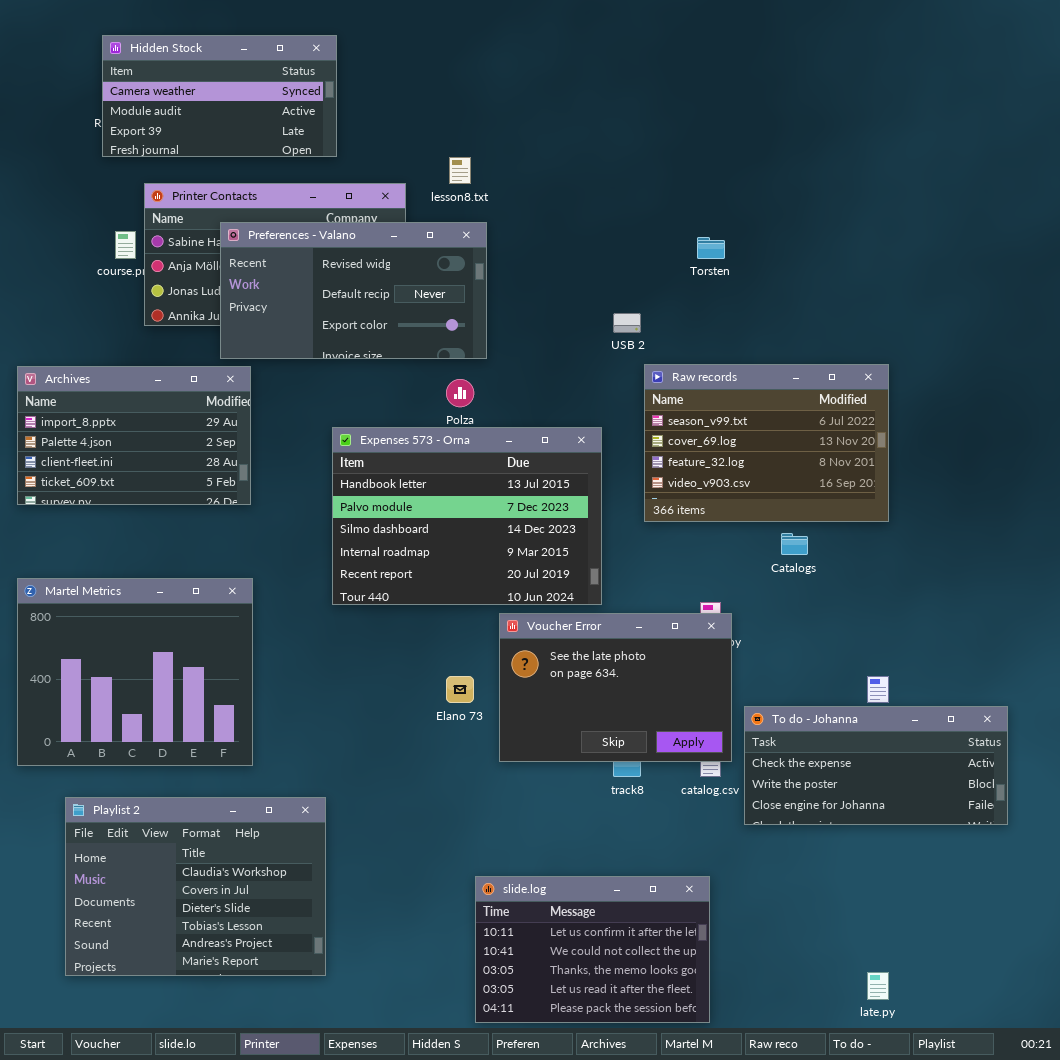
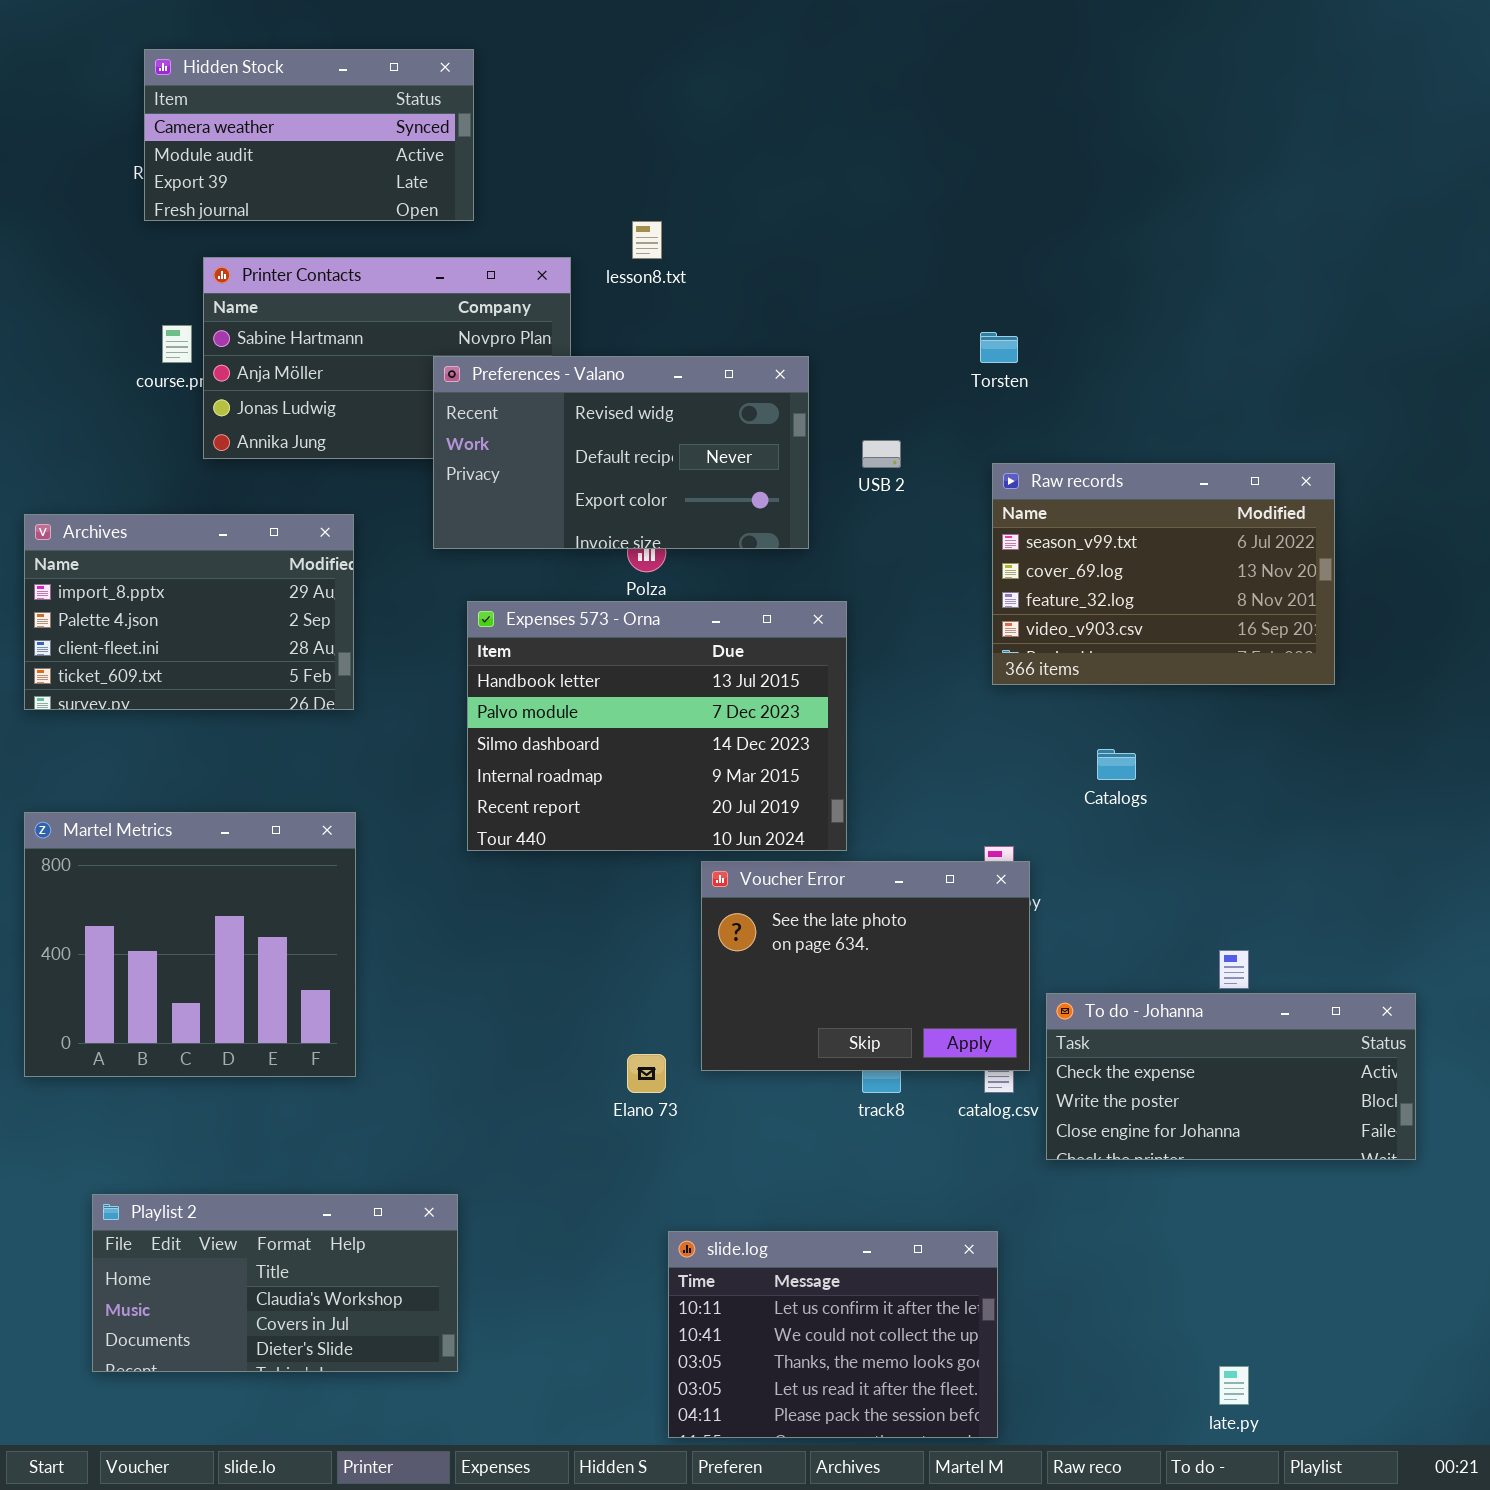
Preferences - Valano: [220,222,487,359] -> [433,356,809,549], moved
Raw records: [644,364,889,522] -> [992,463,1335,685], moved
Elano 73: [446,676,474,703] -> [627,1054,666,1093], moved
Playlist 2: [65,797,326,976] -> [92,1194,458,1372], resized

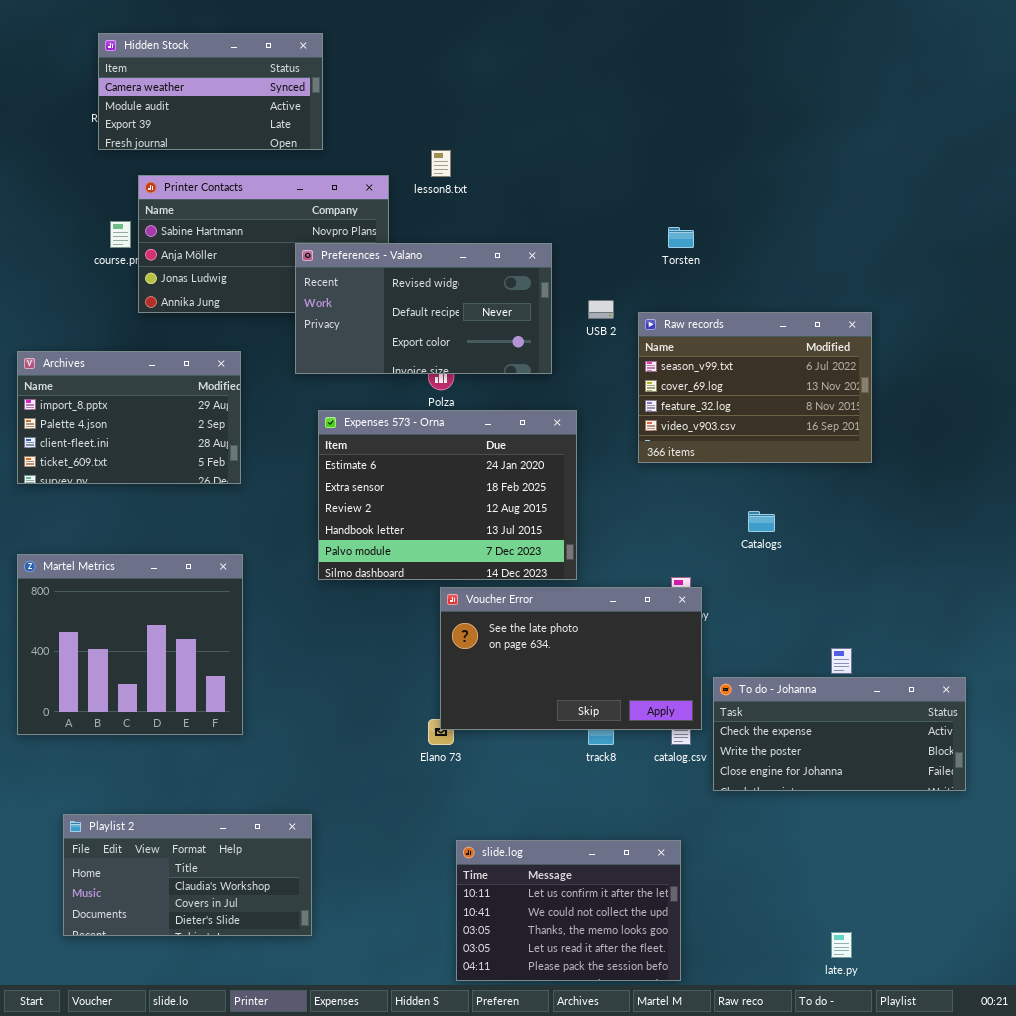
Raw records: [992,463,1335,685] -> [638,312,872,463], moved
Expenses 573 - Orna: [467,601,847,851] -> [318,410,577,580], scrolled up 3 rows
Voucher Error: [701,861,1030,1071] -> [440,587,702,730], resized

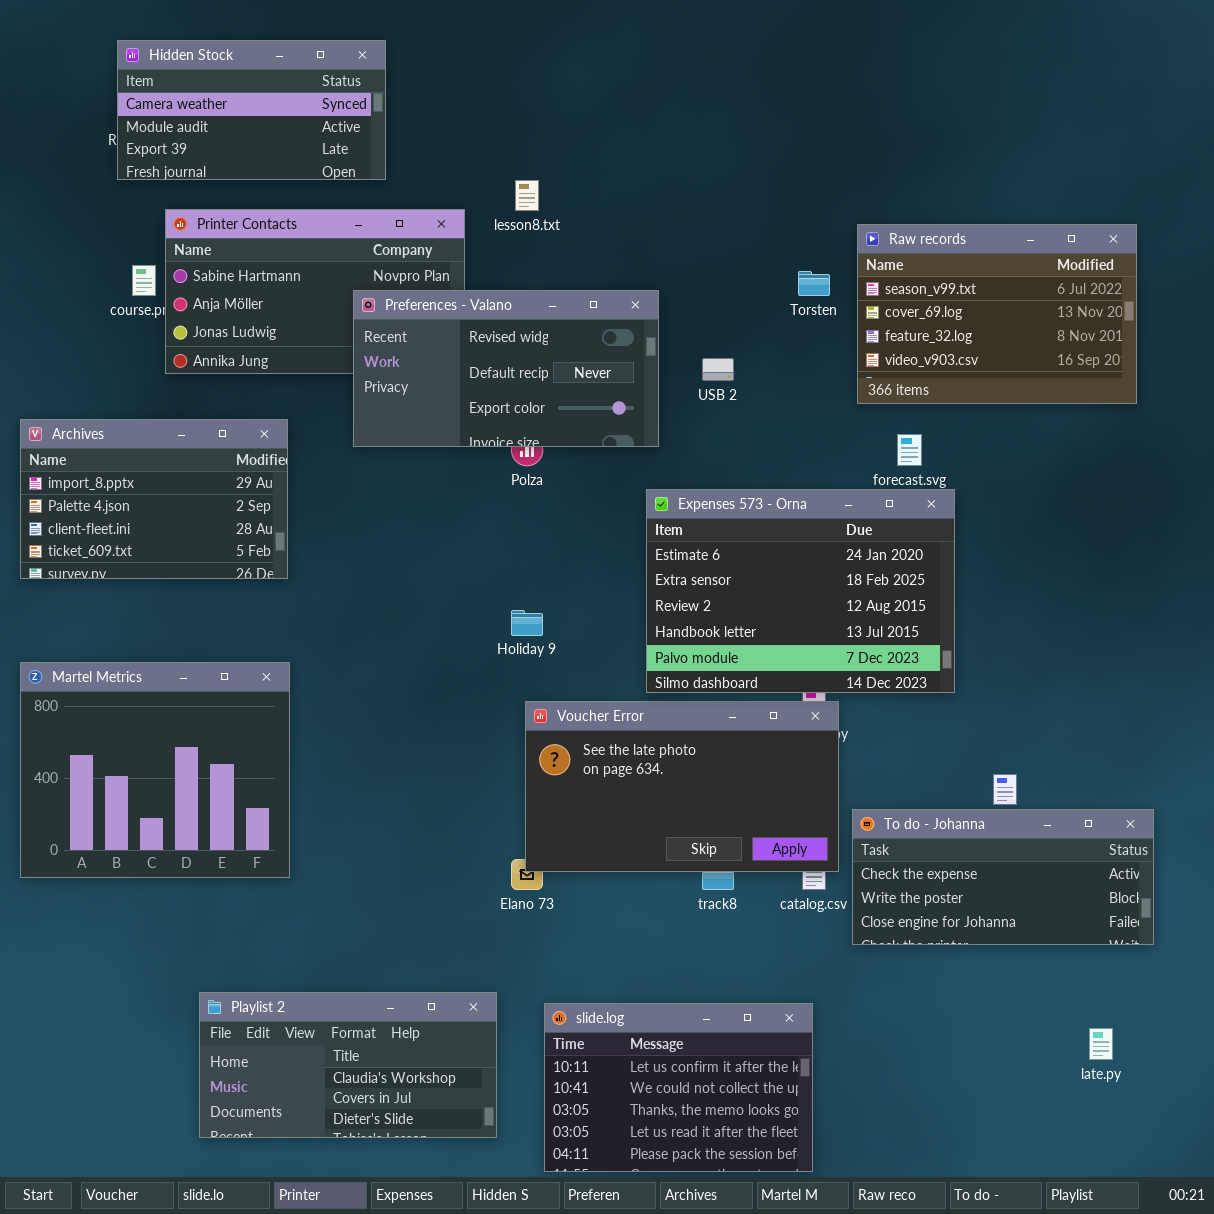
Raw records: [638,312,872,463] -> [857,224,1137,404], moved
Expenses 573 - Orna: [318,410,577,580] -> [646,489,955,693], moved
Playlist 2: [63,814,312,936] -> [199,992,497,1138], moved
late.py: [831,932,852,958] -> [1089,1028,1113,1060], moved

